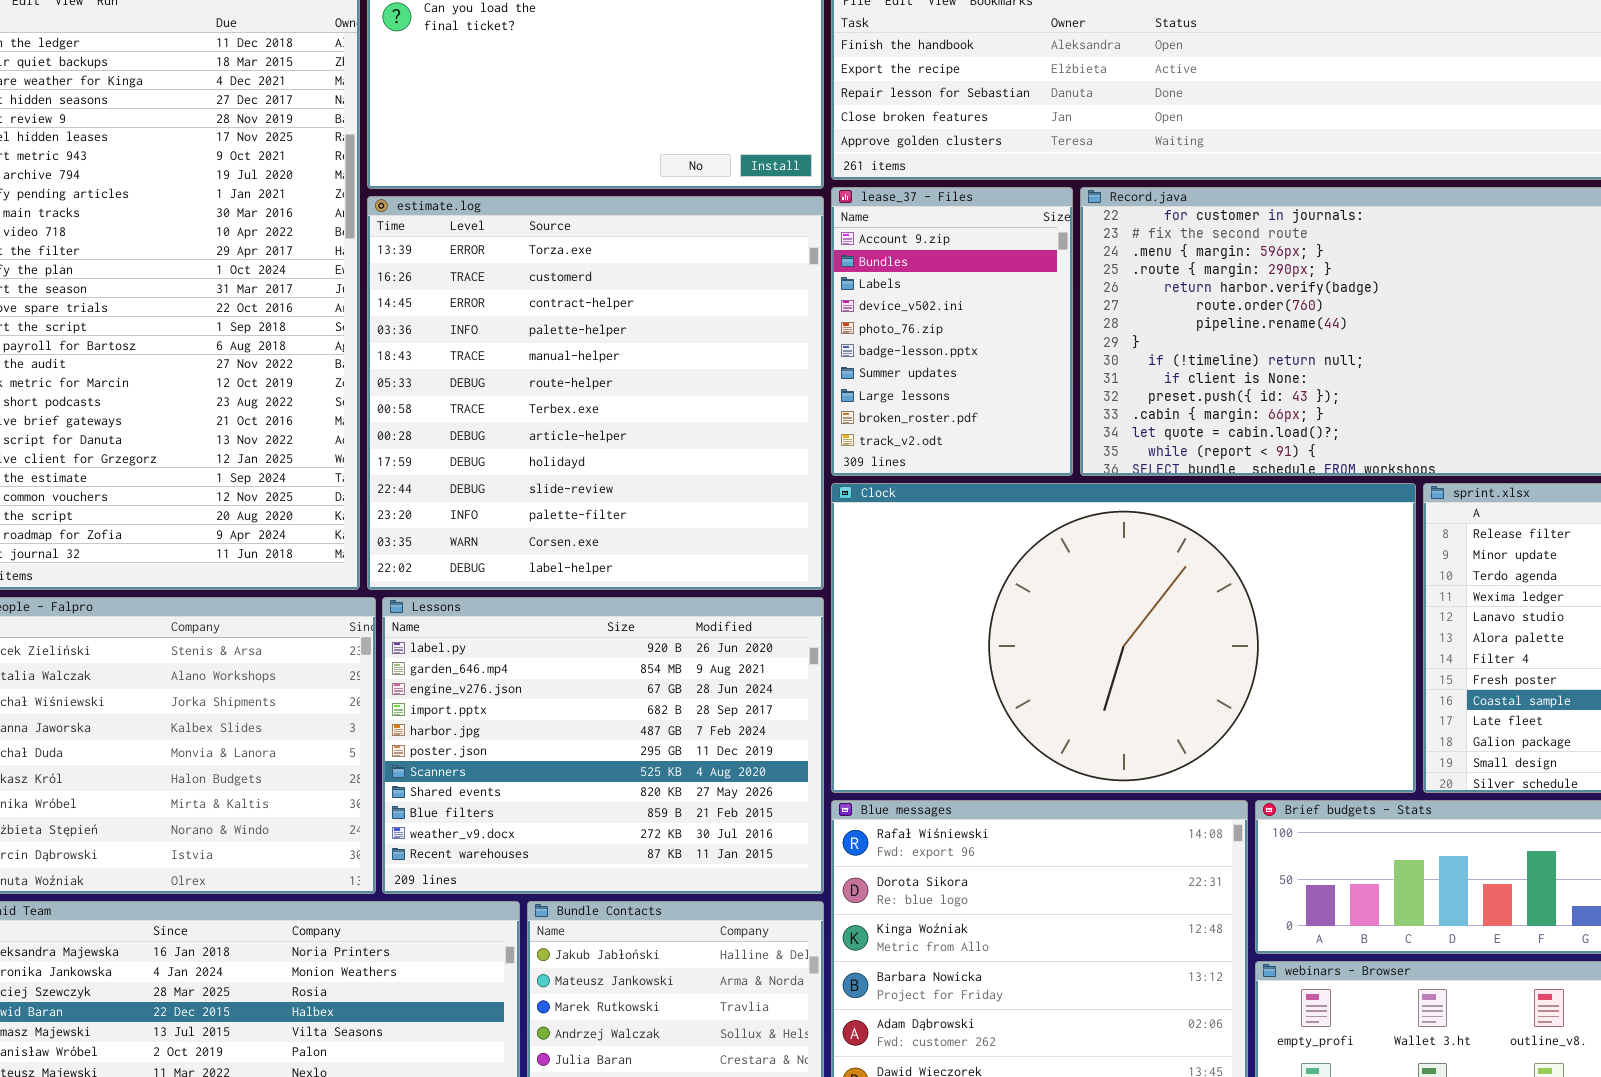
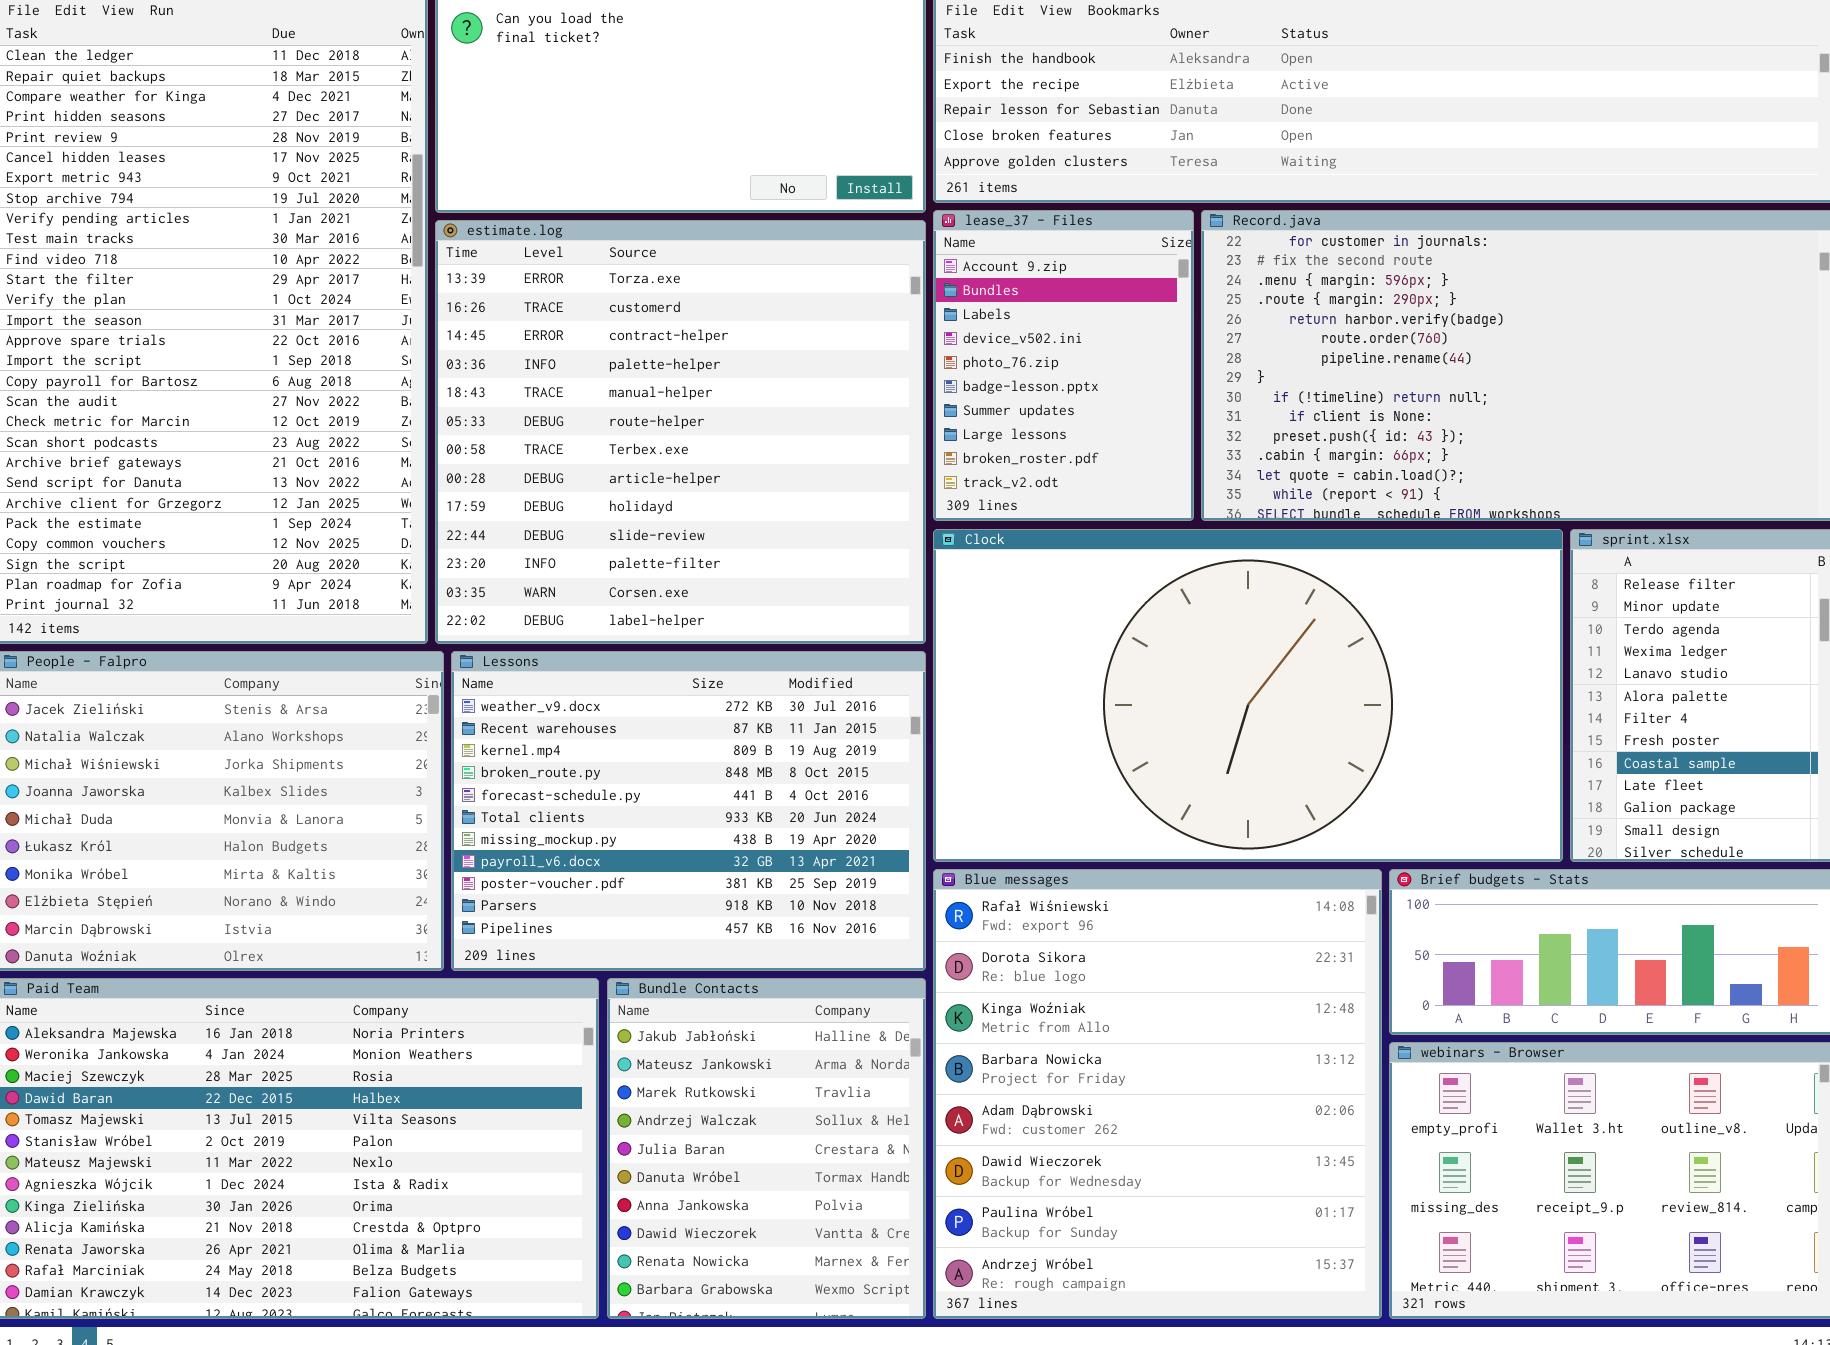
Lessons: [382,597,824,894] -> [451,651,926,971], scrolled down 9 rows

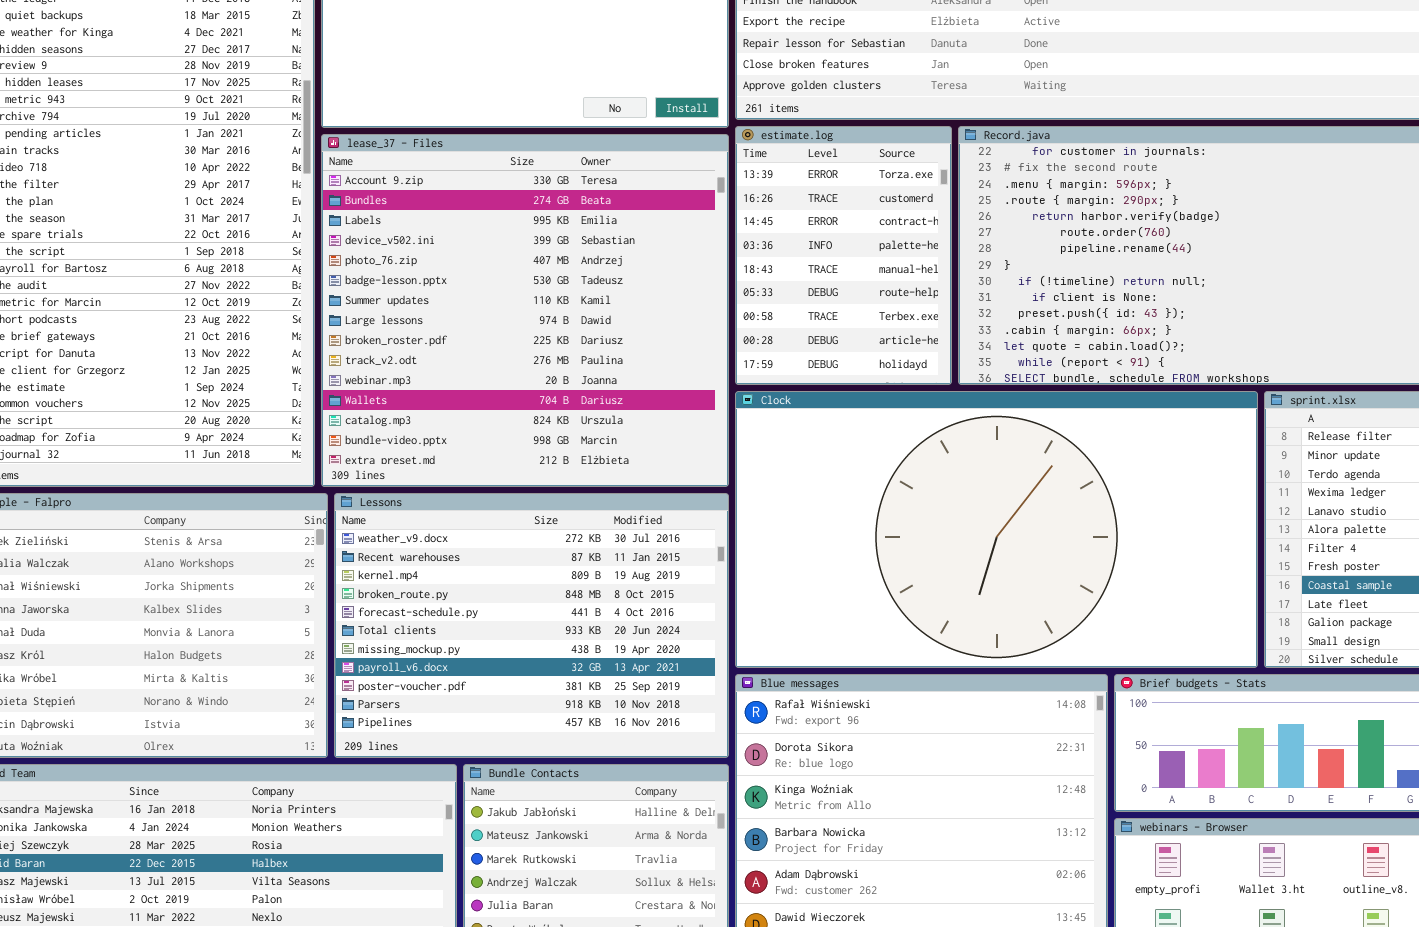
lease_37 - Files: [933,210,1194,521] -> [321,134,729,487], moved, resized
estimate.log: [435,220,926,644] -> [735,126,952,385], moved, resized

